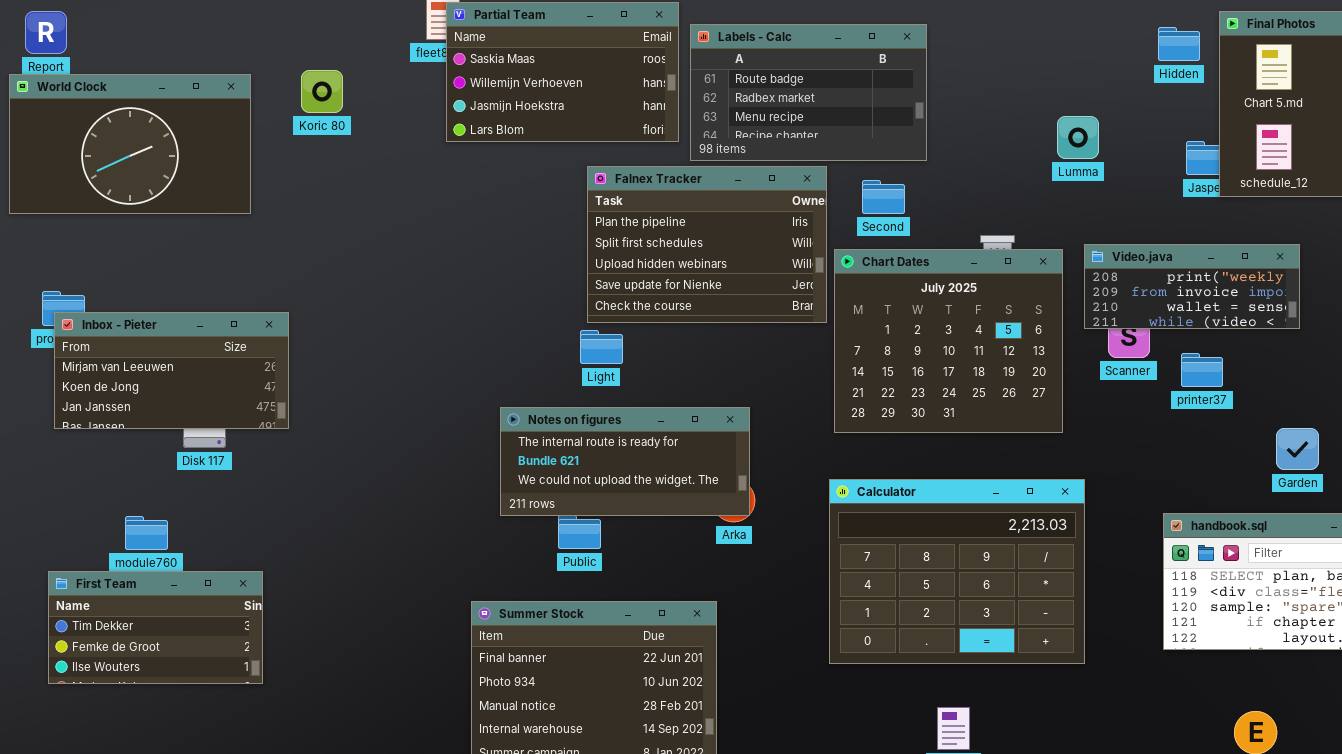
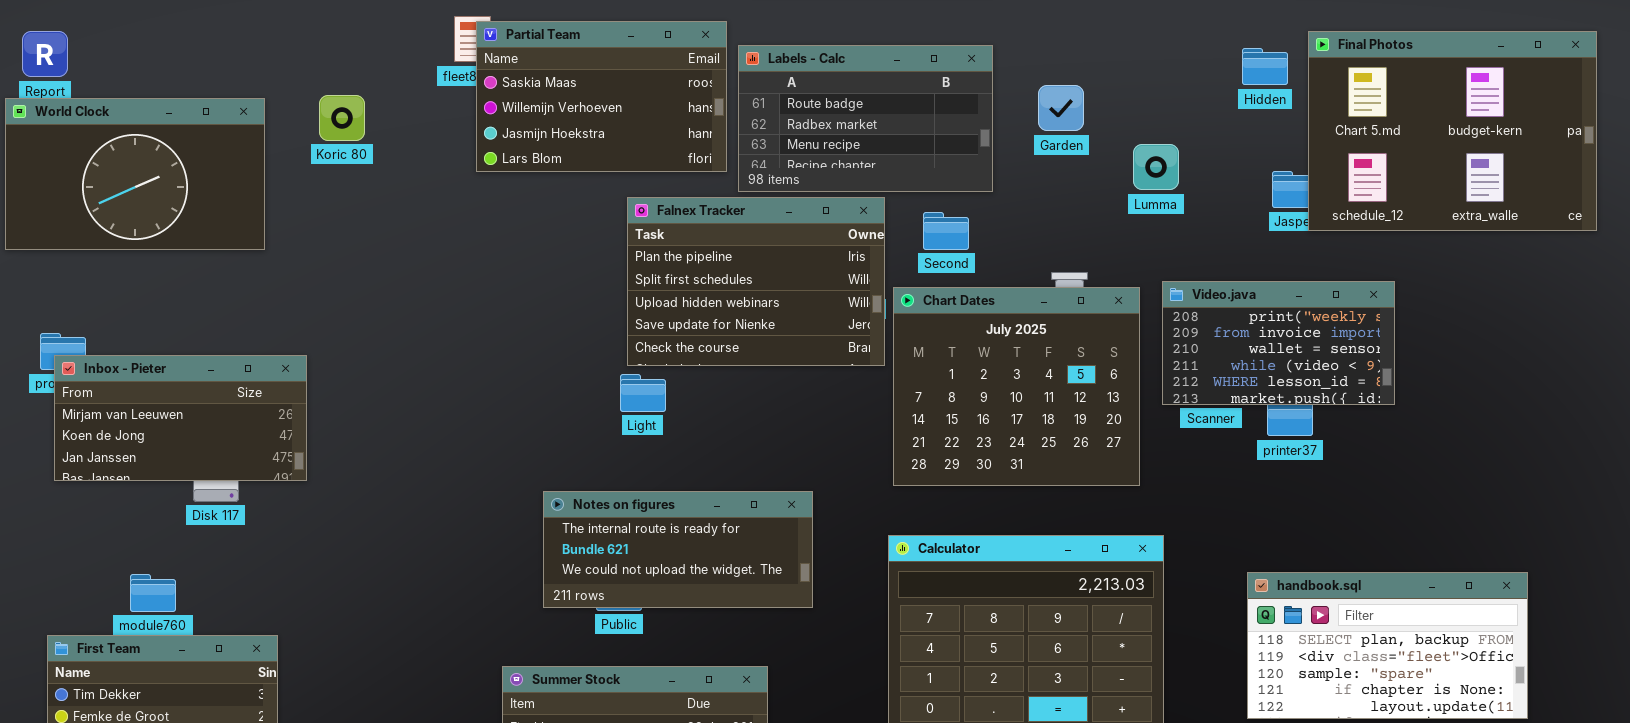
Video.java: [1084,244,1300,329] -> [1162,281,1395,405], resized
Notes on figures: [500,407,750,516] -> [543,491,813,608], moved
Garden: [1276,428,1319,470] -> [1038,85,1084,131], moved

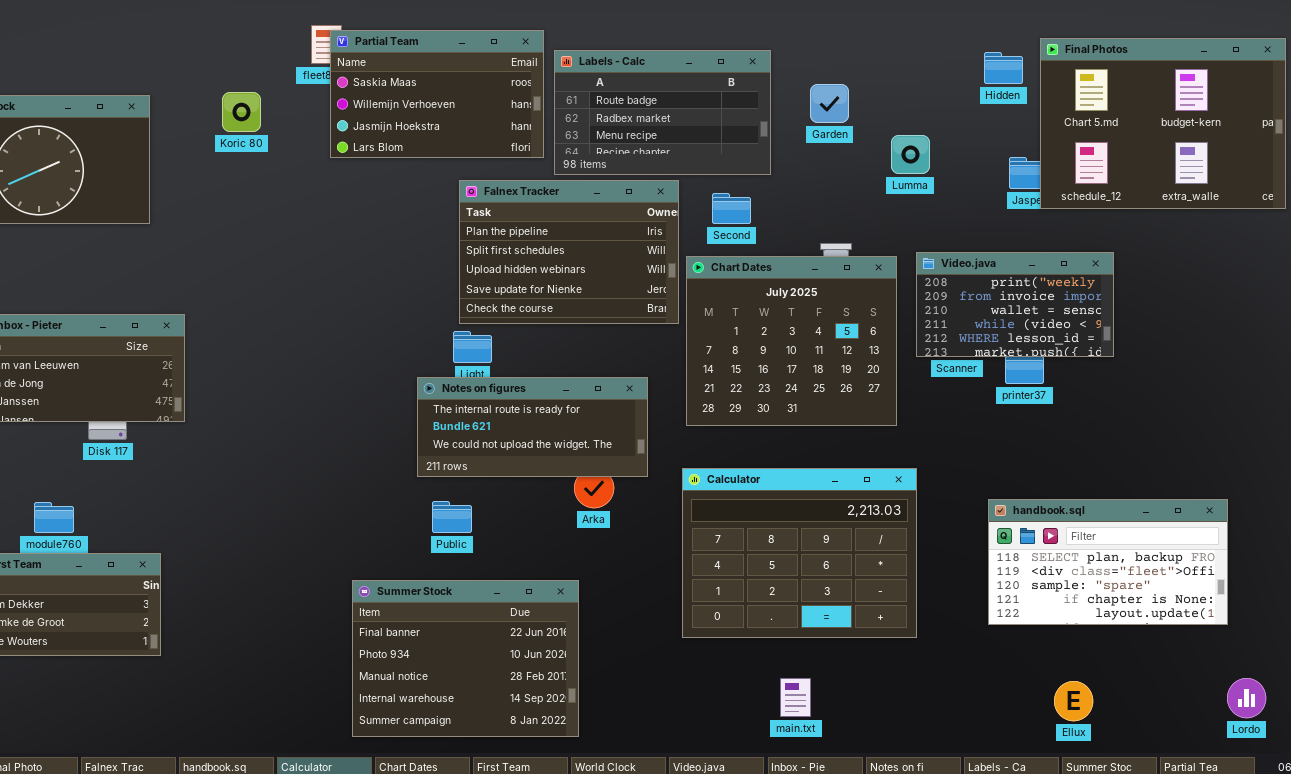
Koric 80: [319,95,365,141] -> [222,92,261,132], moved
Notes on figures: [543,491,813,608] -> [417,377,648,477], moved

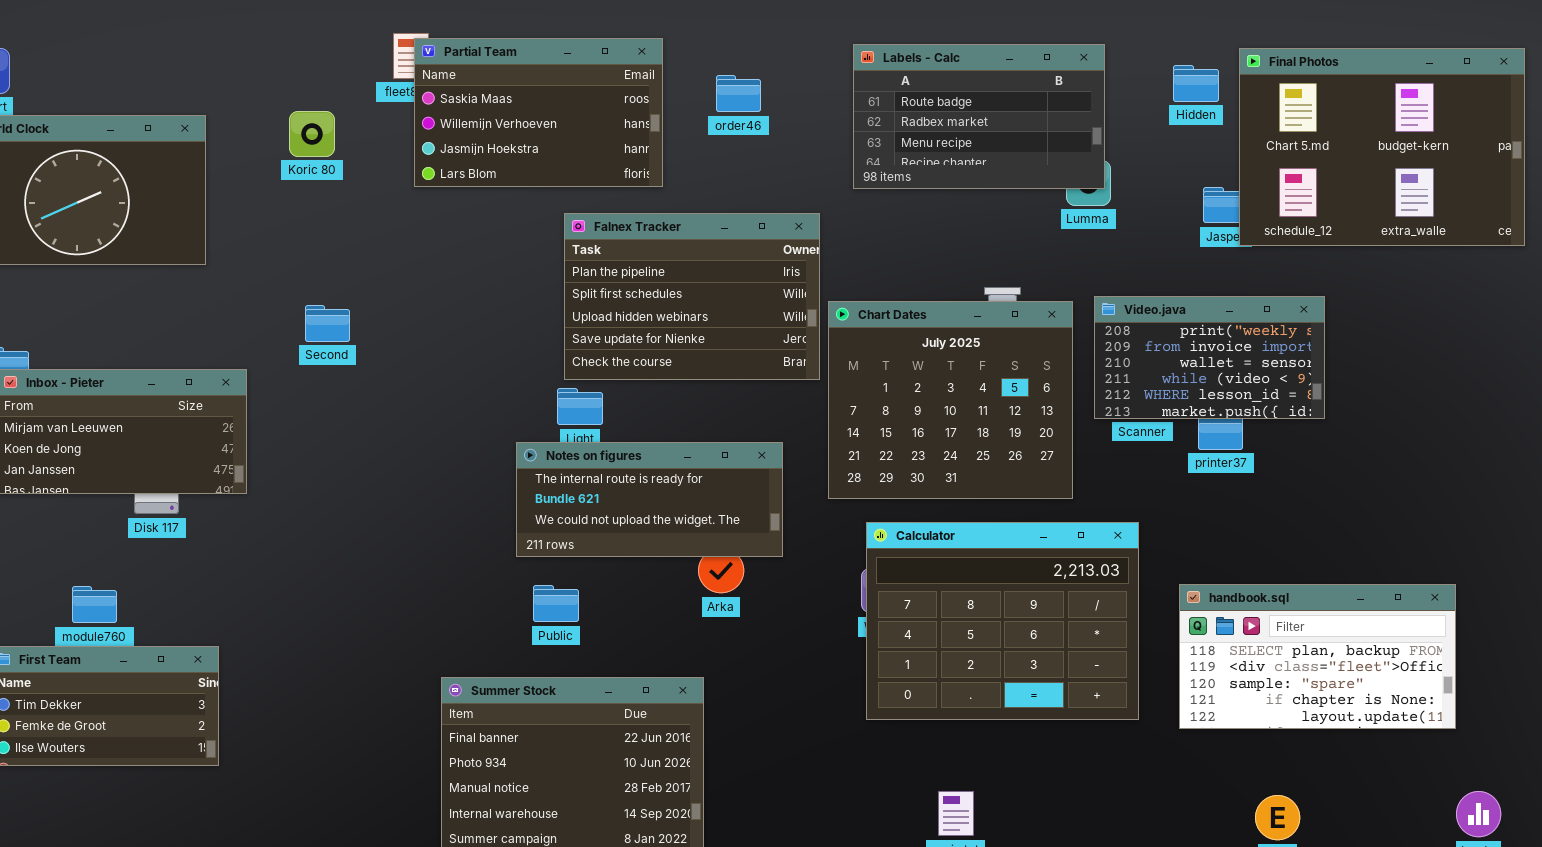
Labels - Calc: [554,50,771,175] -> [853,44,1105,189], moved
Second: [712,193,751,224] -> [305,305,350,342], moved
Calculator: [682,468,917,638] -> [866,522,1139,720], moved

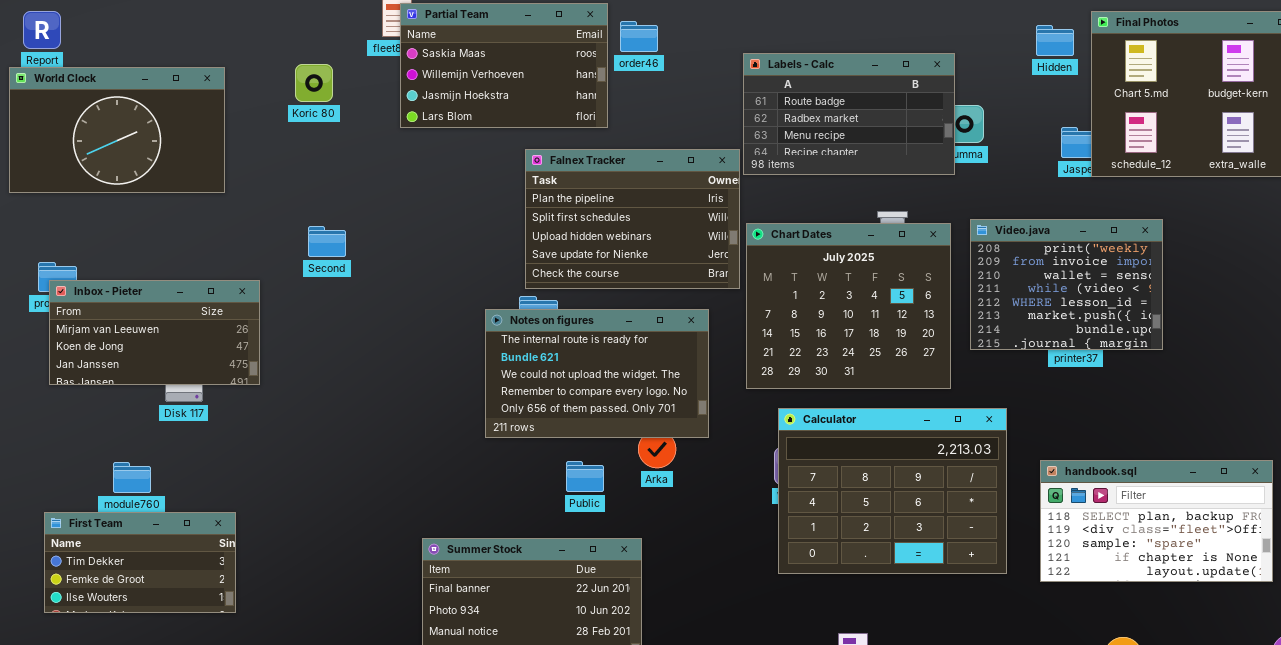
Labels - Calc: [853,44,1105,189] -> [743,53,955,175], moved
order46: [716,75,761,112] -> [620,21,658,52], moved
Video.java: [1094,296,1325,419] -> [970,219,1163,350], resized
Notes on figures: [516,442,783,557] -> [485,309,709,438], resized
Public: [533,585,579,622] -> [566,461,604,492], moved

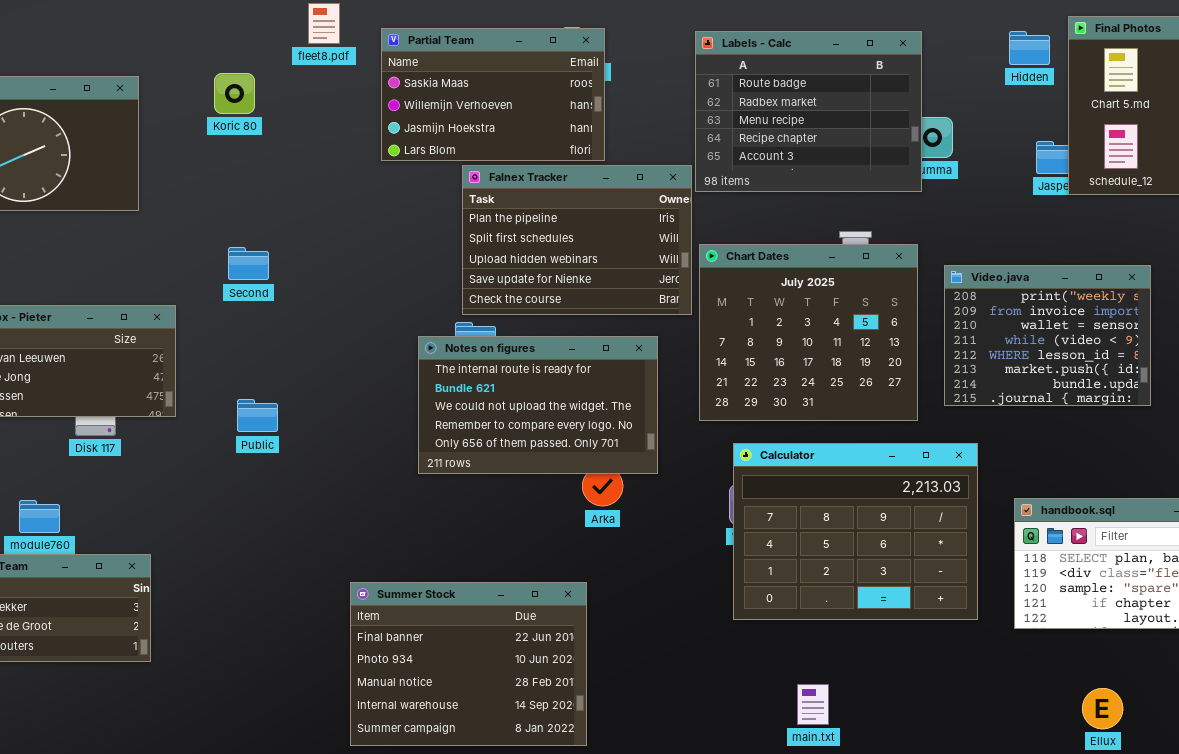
Partial Team: [400,3,608,128] -> [381,28,605,161], moved
Labels - Calc: [743,53,955,175] -> [695,31,922,192], resized
Video.java: [970,219,1163,350] -> [944,265,1151,406], moved
Public: [566,461,604,492] -> [237,399,278,432], moved

